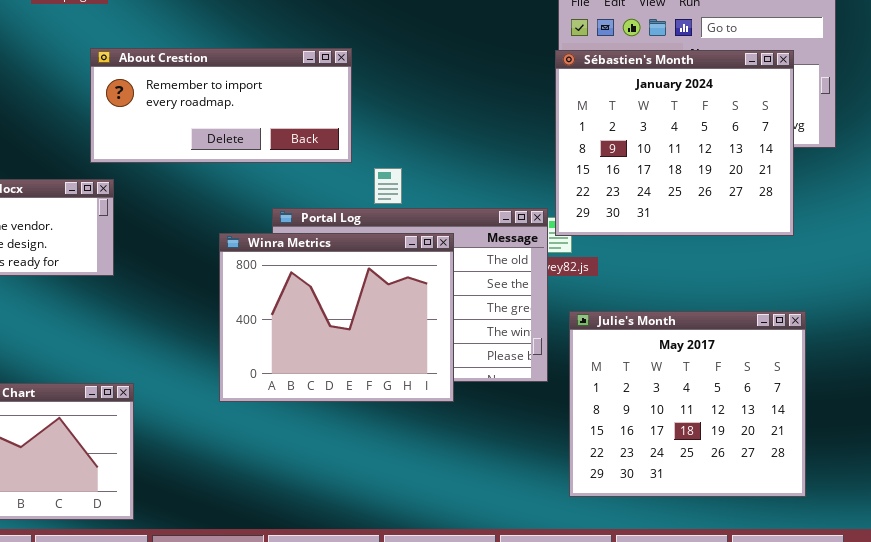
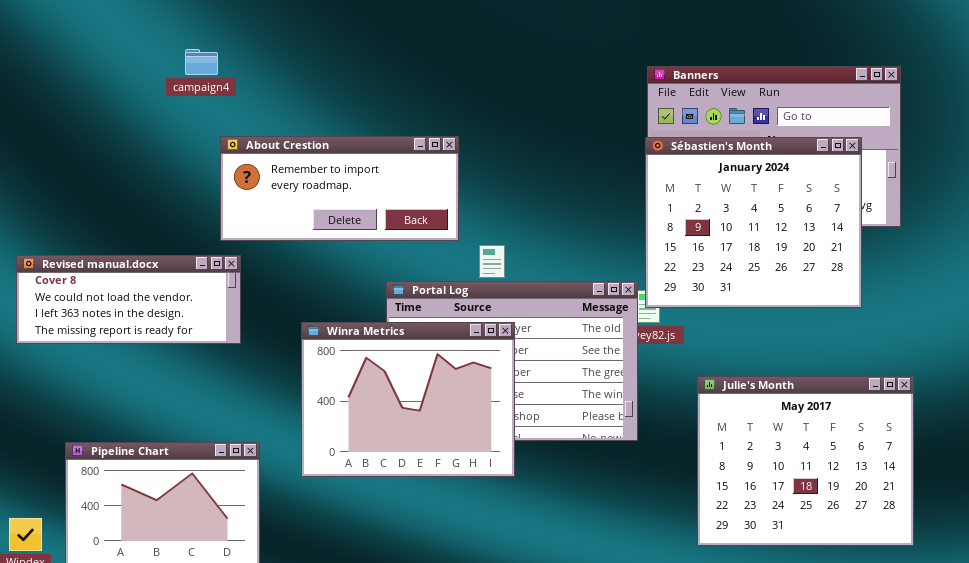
Winra Metrics: [219,233,454,402] -> [301,322,515,477], moved
Julie's Month: [569,311,806,497] -> [697,376,914,546], moved

